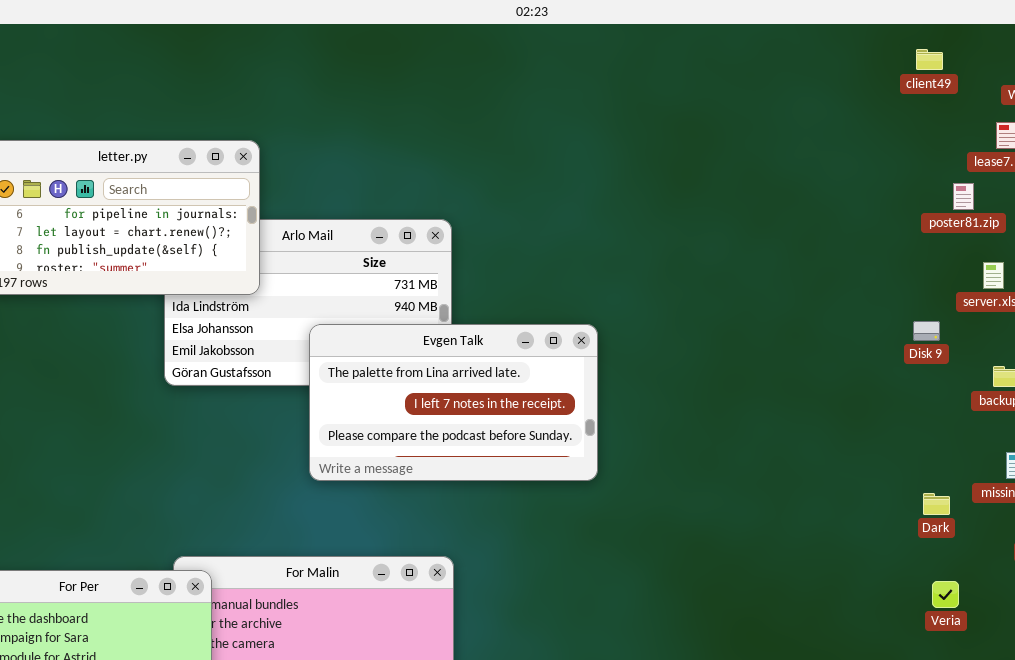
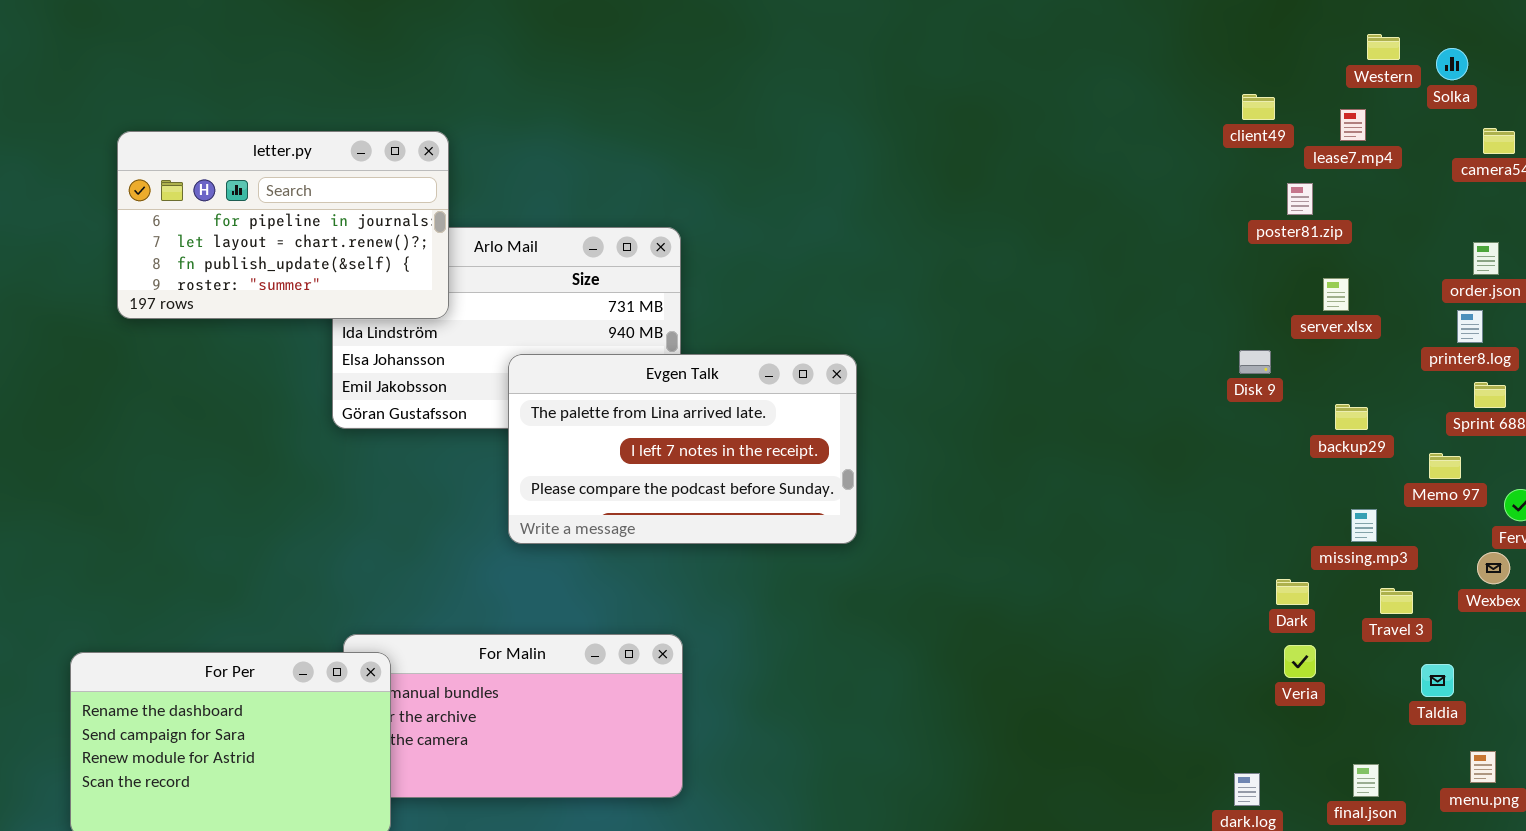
client49: [916,49,943,70] -> [1242,94,1275,120], moved
Dark: [923,493,950,515] -> [1276,579,1309,605], moved
Veria: [932,581,959,608] -> [1284,645,1316,678], moved

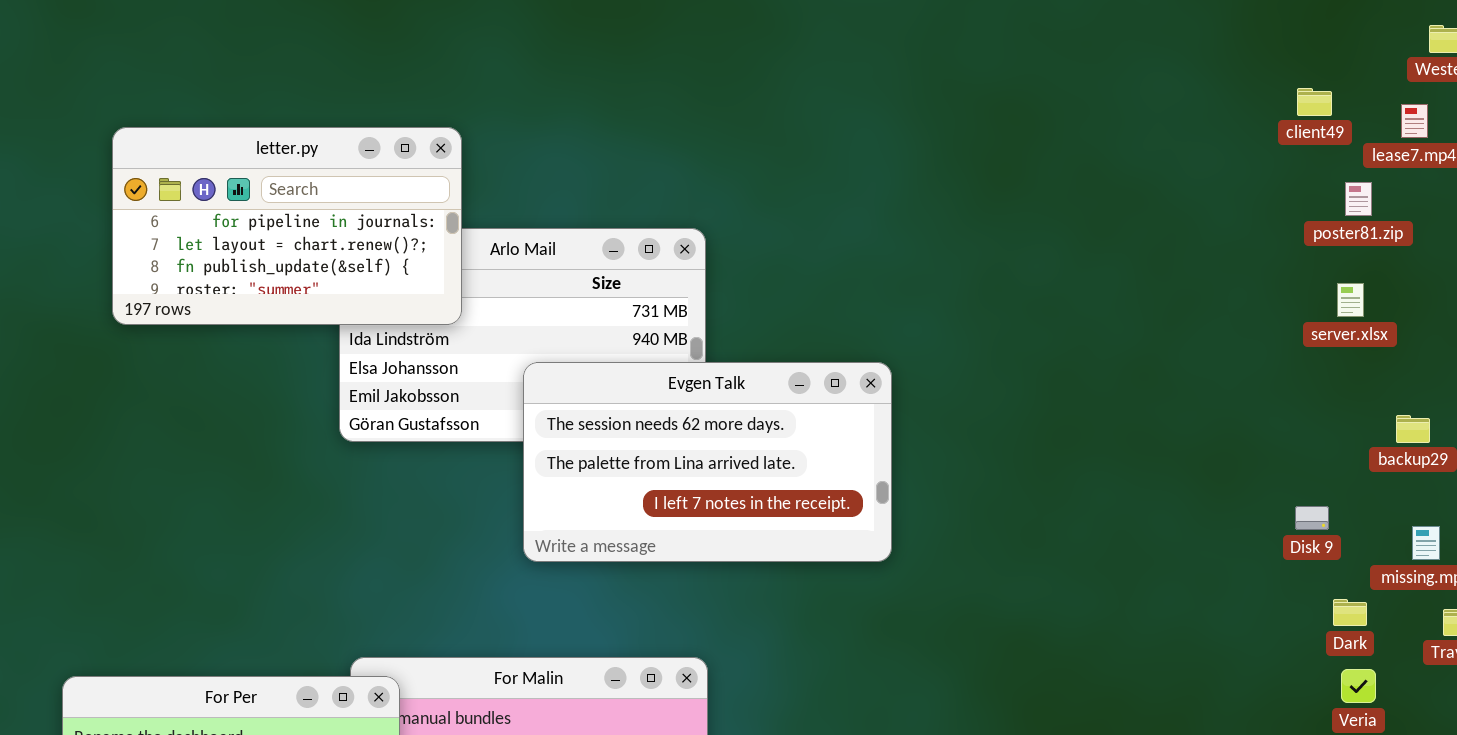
server.xlsx: [1323,278,1349,311] -> [1337,283,1364,317], moved
Disk 9: [1239,350,1271,374] -> [1295,506,1329,530], moved
Evgen Talk: [508,354,857,544] -> [523,362,892,562], scrolled up 1 row

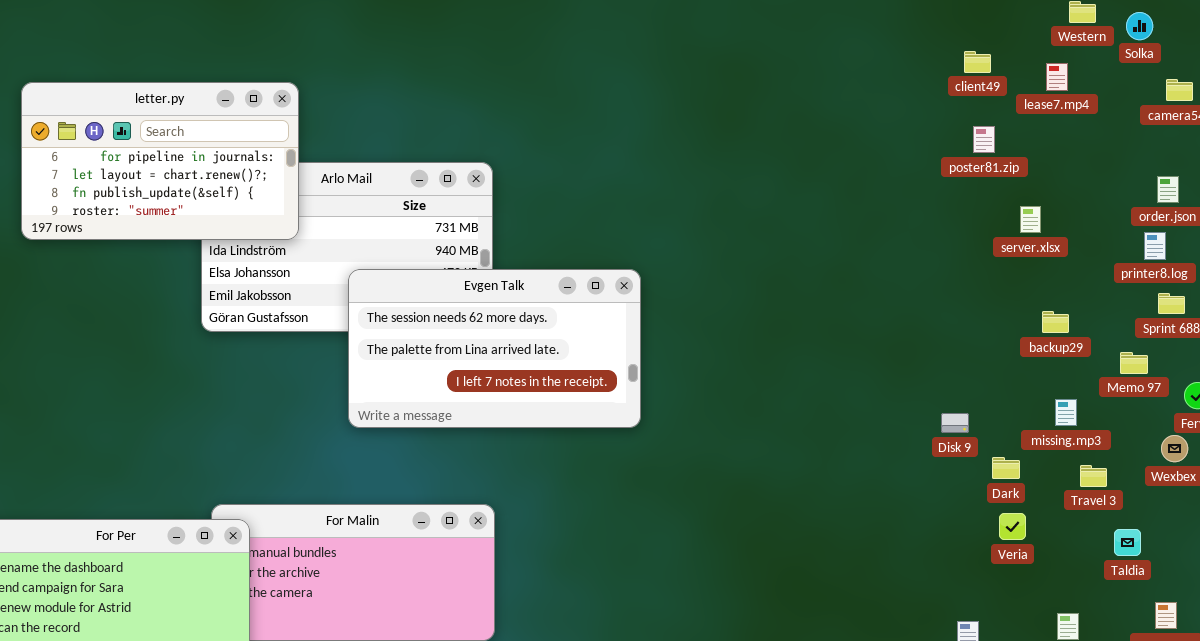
poster81.zip: [1345,182,1372,216] -> [973,126,995,153], moved
server.xlsx: [1337,283,1364,317] -> [1020,206,1041,233], moved
Disk 9: [1295,506,1329,530] -> [941,413,969,433], moved

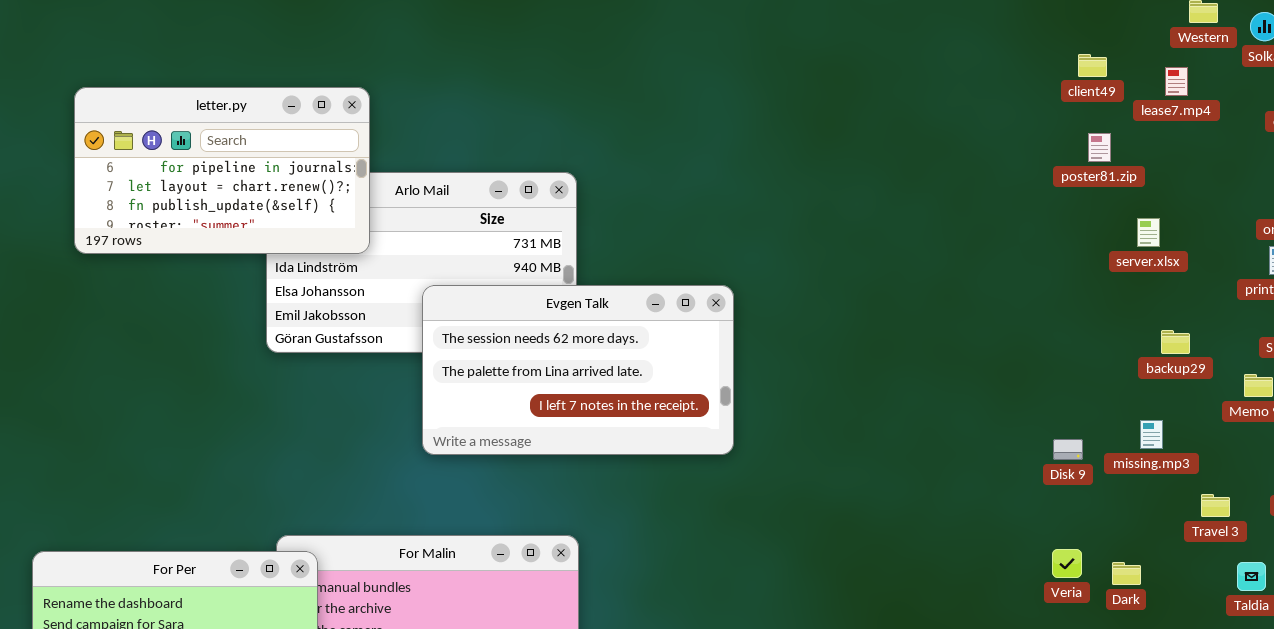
missing.mp3: [1055,399,1077,426] -> [1140,420,1163,449], moved
Dark: [992,457,1020,479] -> [1112,562,1141,585], moved
Veria: [999,513,1026,540] -> [1052,549,1082,578], moved

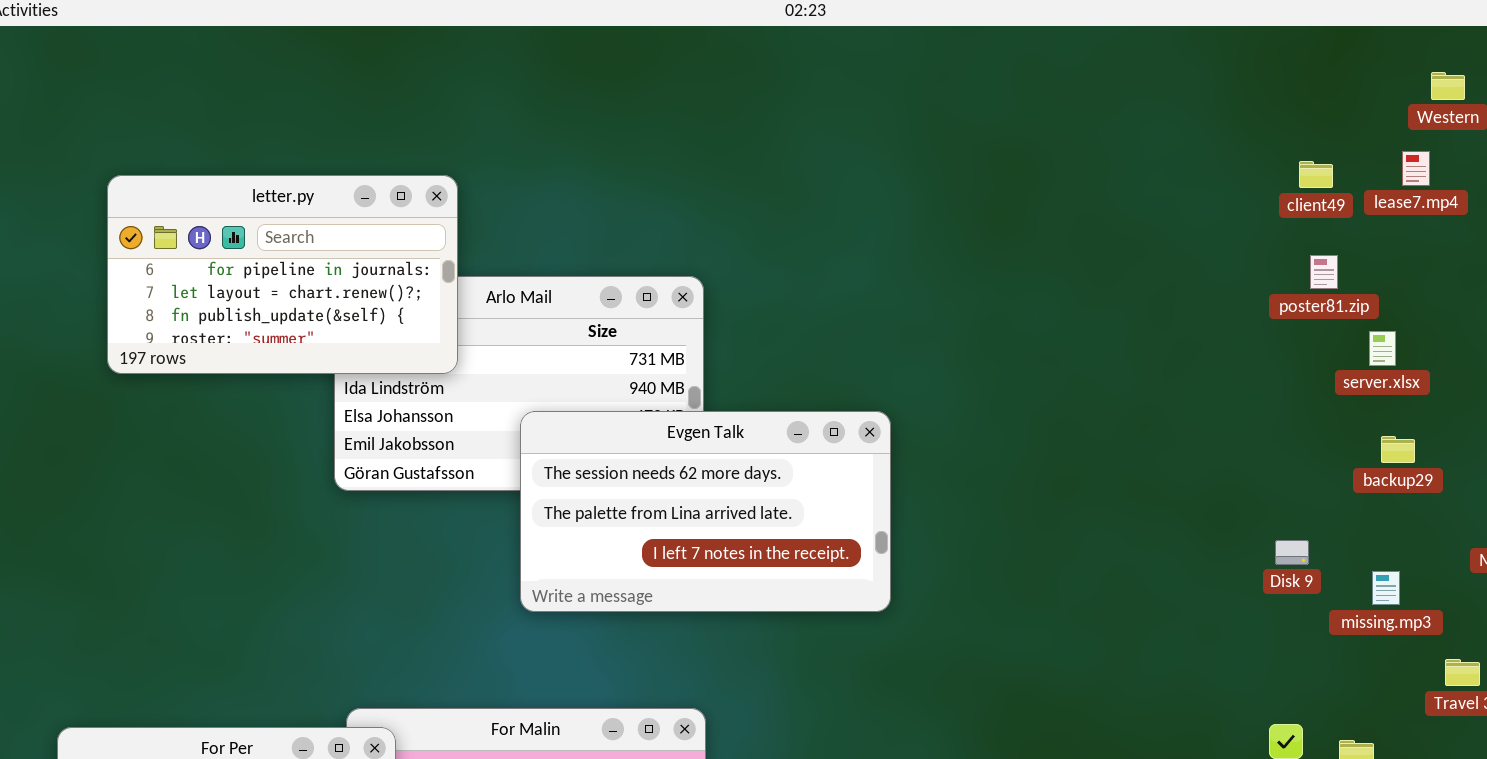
client49: [1078,54,1107,77] -> [1299,161,1333,188], moved
poster81.zip: [1088,133,1111,162] -> [1310,255,1338,289], moved
backup29: [1161,330,1190,354] -> [1381,436,1415,463], moved
Disk 9: [1053,439,1083,460] -> [1275,540,1309,565], moved

